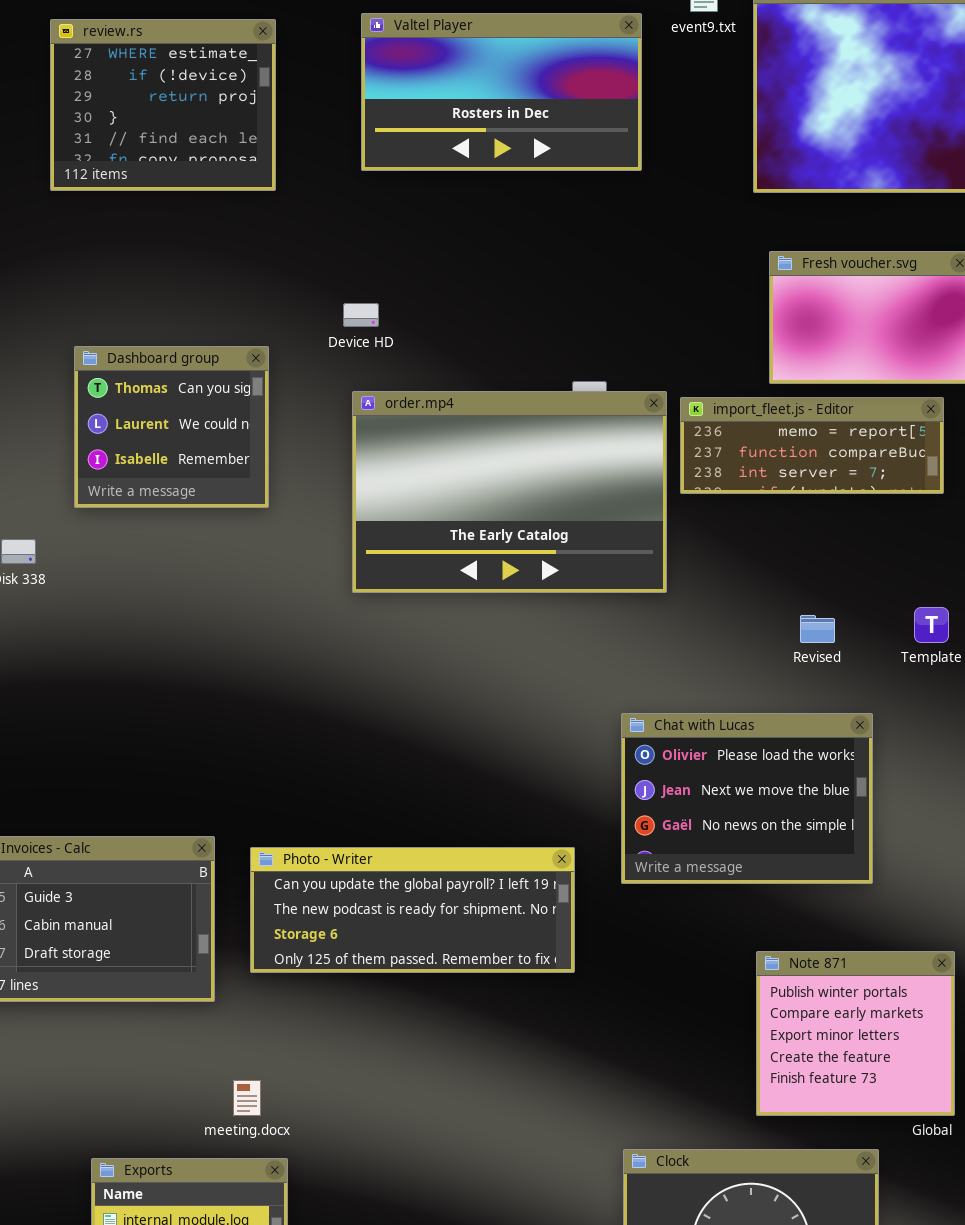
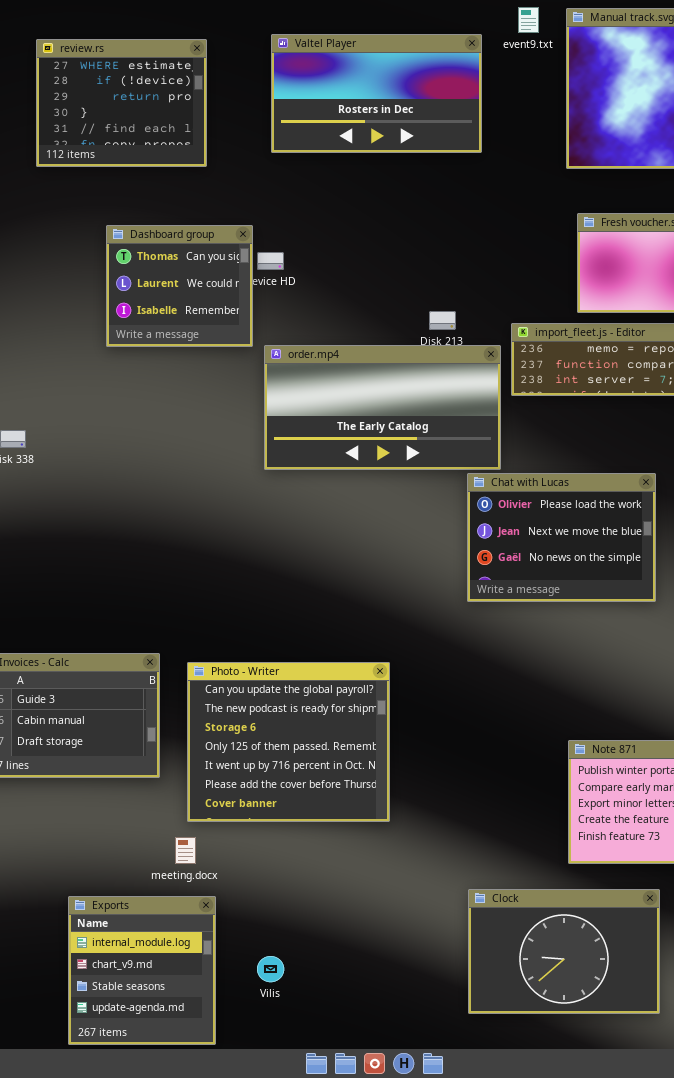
Dashboard group: [74,346,269,508] -> [106,225,253,347], moved
order.mp4: [352,391,667,593] -> [264,345,501,470], resized
Chat with Lucas: [621,713,873,884] -> [467,473,656,602], moved
Photo - Writer: [250,847,575,973] -> [187,662,390,822], resized

